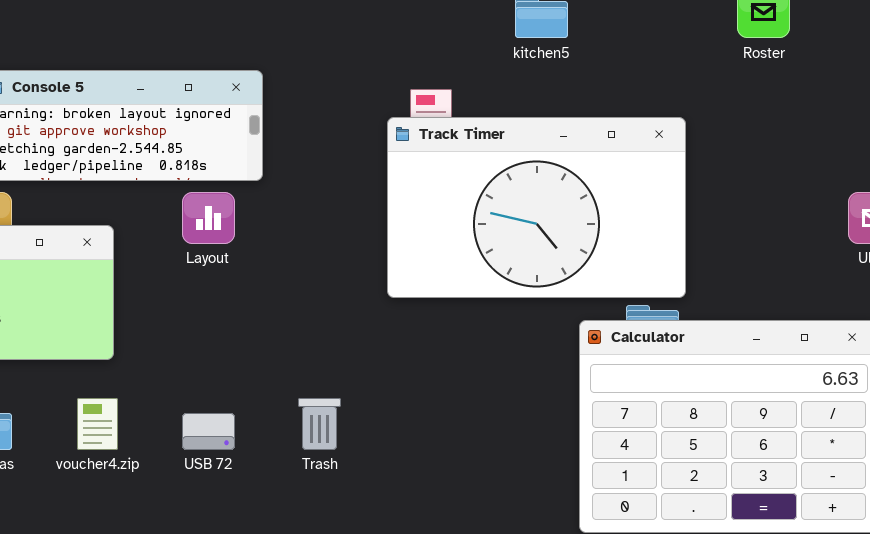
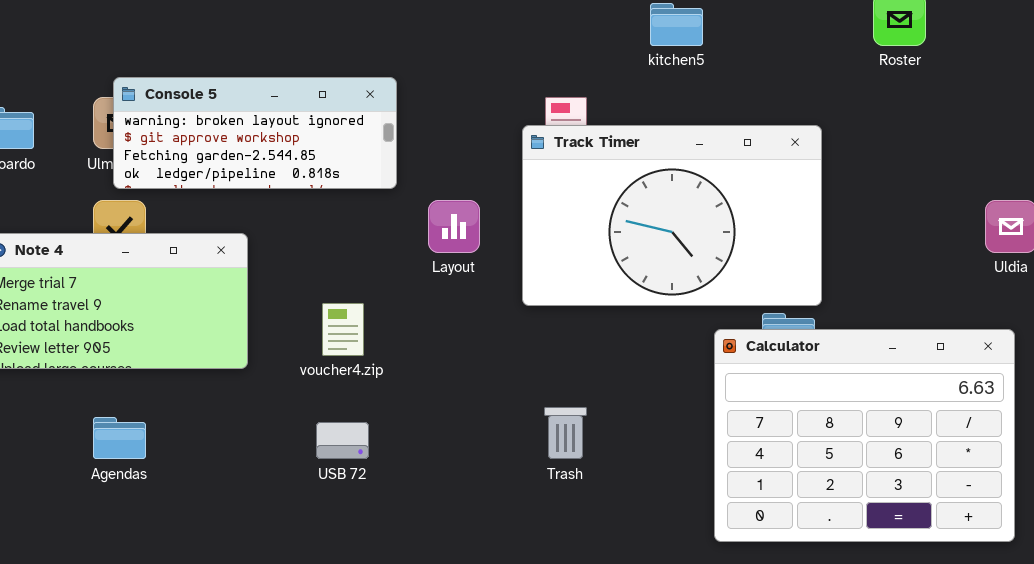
Layout: [182,192,235,244] -> [428,200,480,253], moved
voucher4.zip: [77,398,118,450] -> [322,303,364,356], moved
Trash: [298,398,341,450] -> [544,407,587,459], moved

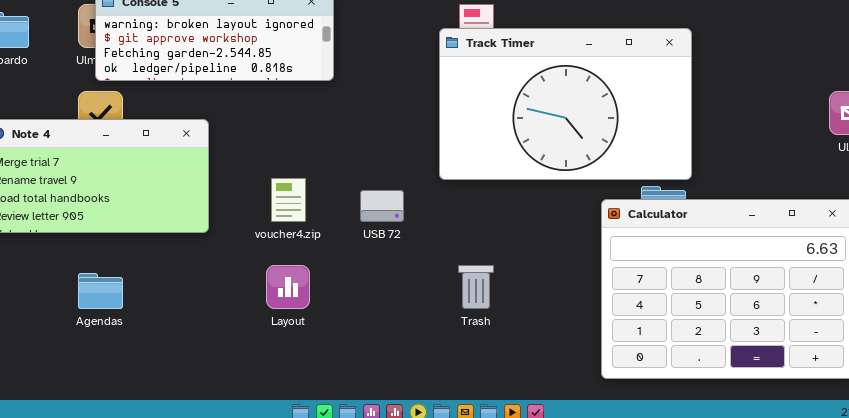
Layout: [428,200,480,253] -> [266,265,310,309], moved
USB 72: [316,422,369,459] -> [360,190,404,222], moved

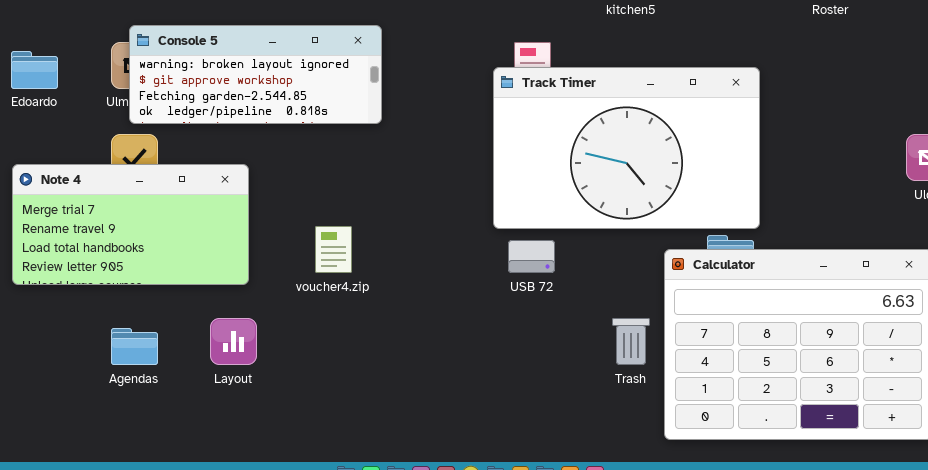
USB 72: [360,190,404,222] -> [508,240,555,273], moved
Layout: [266,265,310,309] -> [210,318,257,365], moved
Trash: [458,265,494,309] -> [612,318,650,365], moved

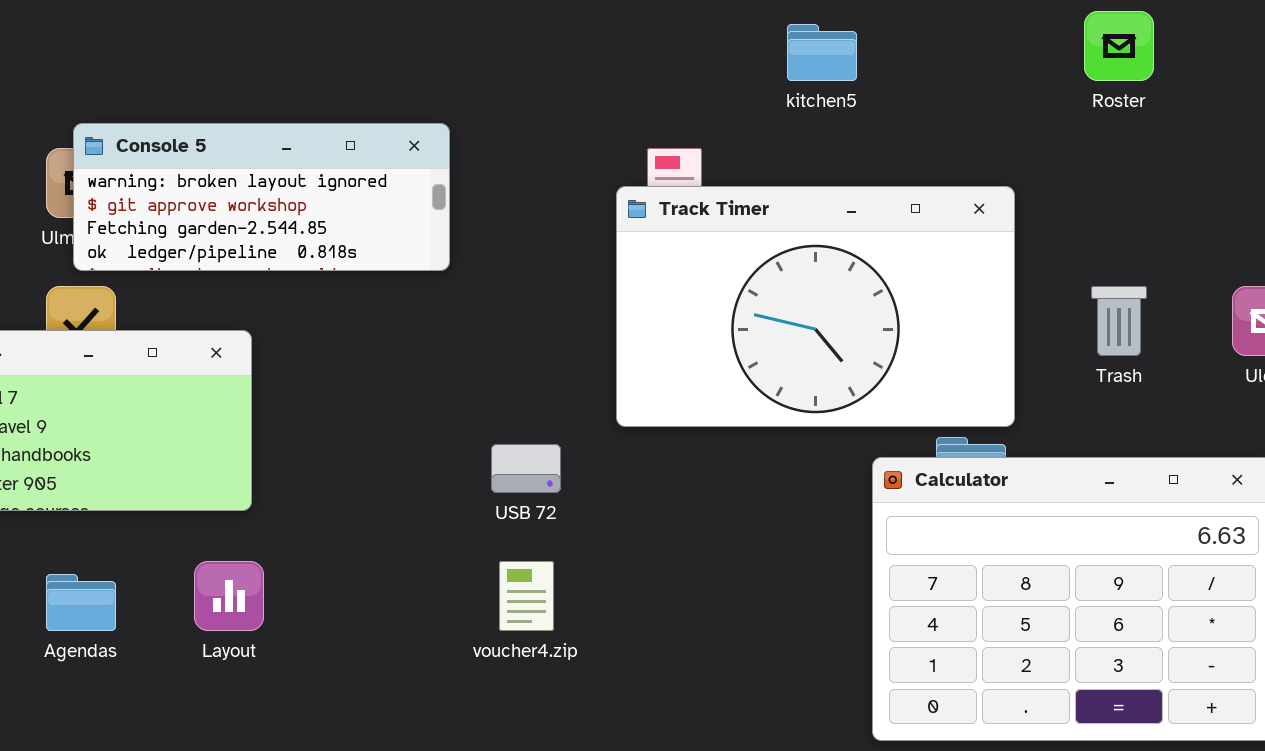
voucher4.zip: [315,226,352,273] -> [499,561,554,631], moved
USB 72: [508,240,555,273] -> [491,444,561,493], moved
Trash: [612,318,650,365] -> [1091,286,1147,356], moved

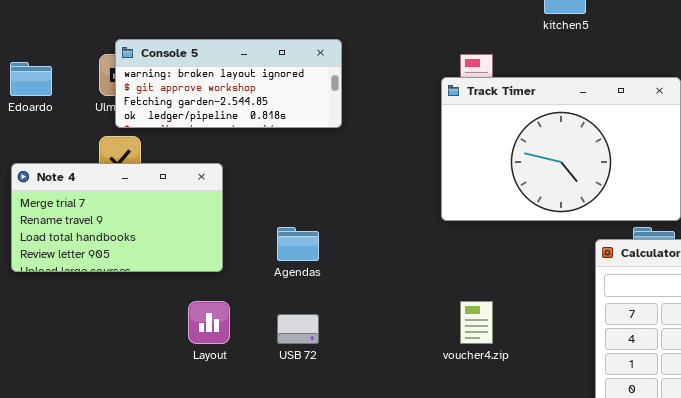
USB 72: [491,444,561,493] -> [277,314,319,344], moved
voucher4.zip: [499,561,554,631] -> [460,301,493,344], moved
Agendas: [46,574,116,631] -> [277,227,319,261], moved

